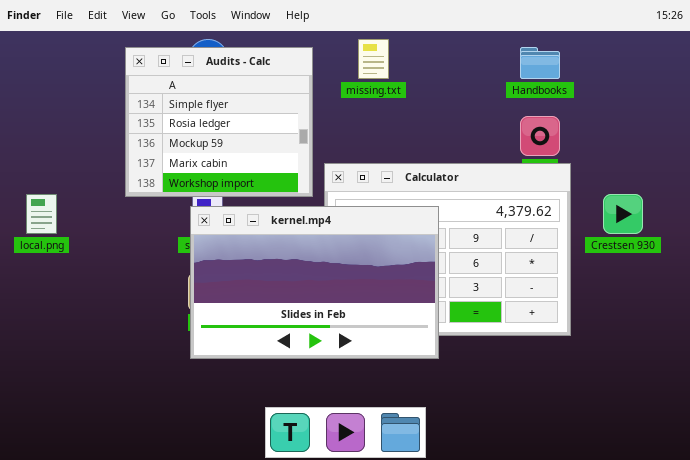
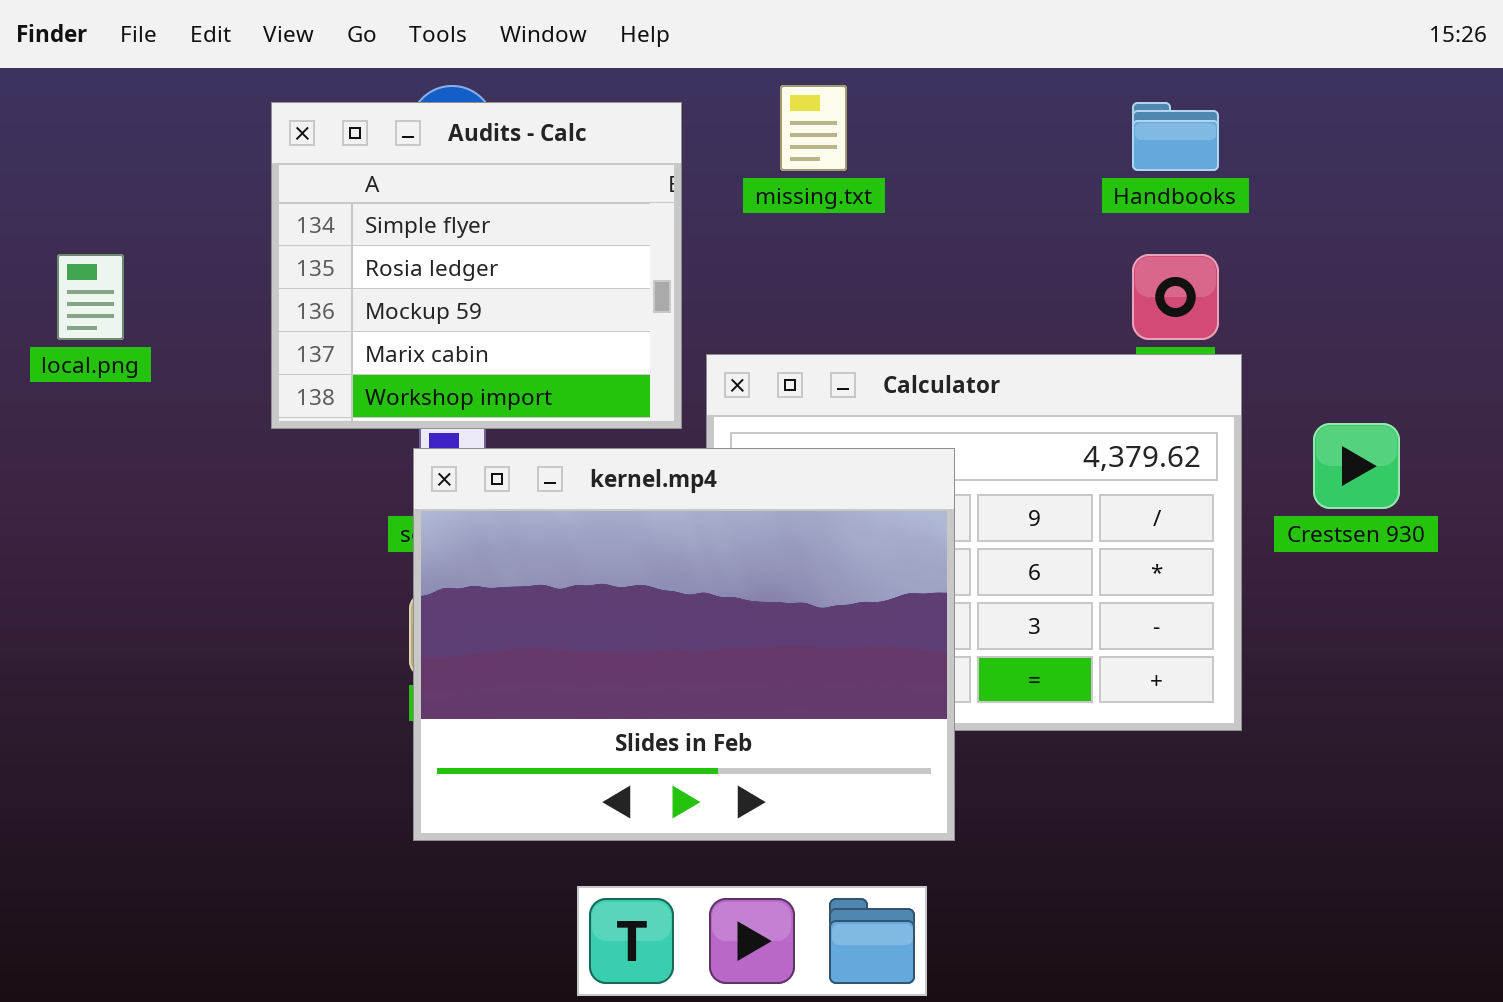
local.png: [26,194,57,234] -> [57,254,124,340], moved
kernel.mp4: [190,206,439,359] -> [413,448,955,841], resized

